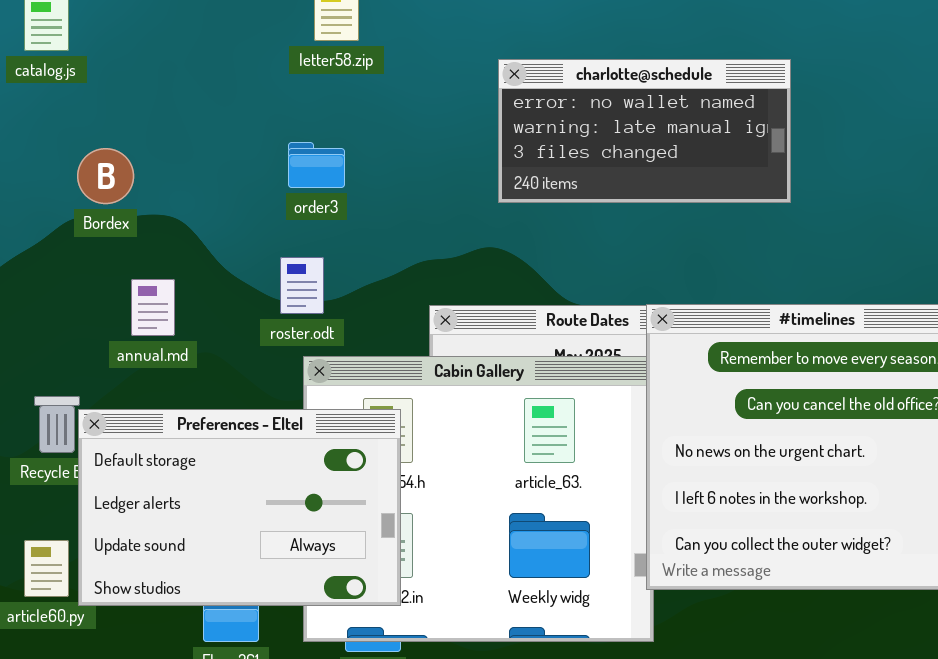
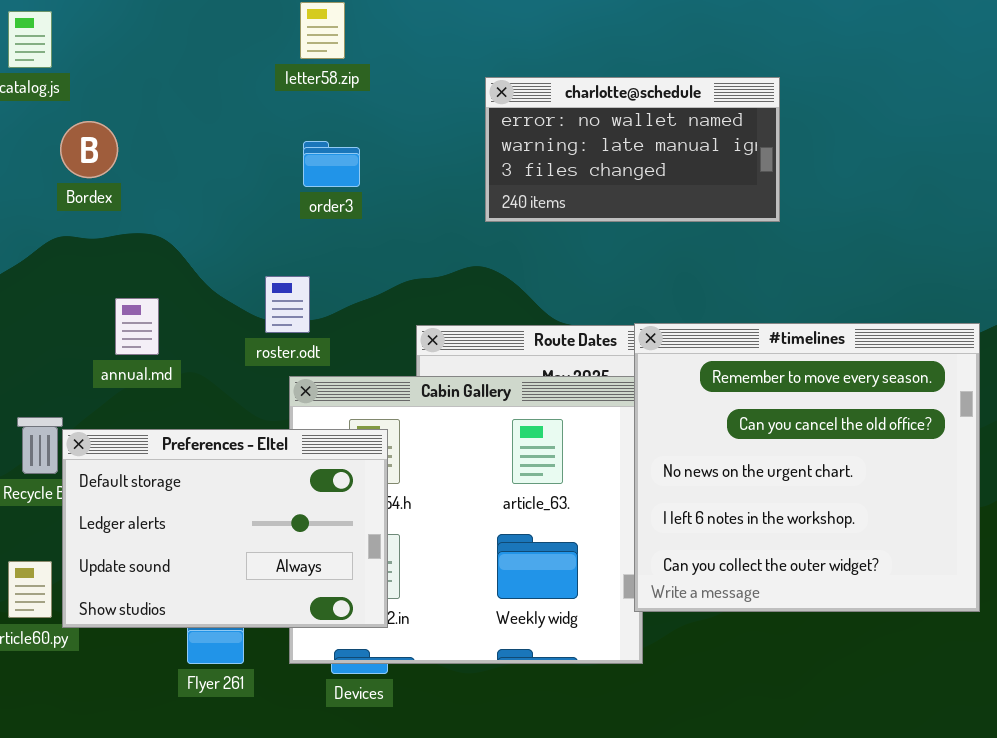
order3: [288,142,345,188] -> [303,141,360,187], moved
Bordex: [77,148,134,204] -> [60,121,118,178], moved

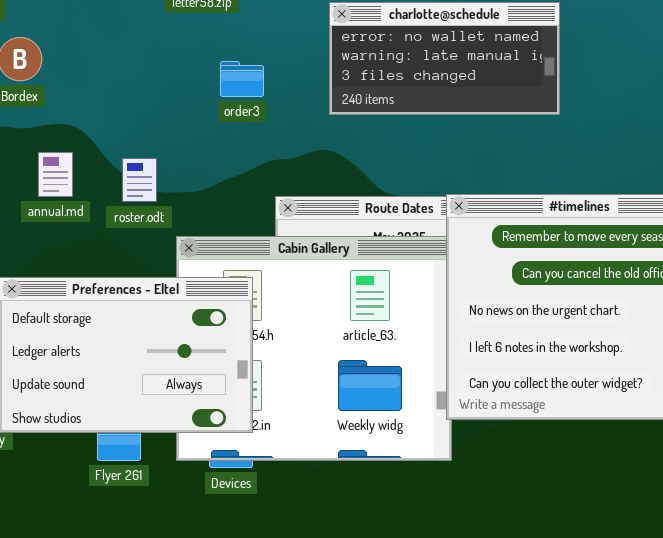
order3: [303,141,360,187] -> [220,61,264,97], moved
roster.odt: [265,276,310,333] -> [122,158,157,202], moved
annual.md: [115,298,159,355] -> [38,152,73,197], moved

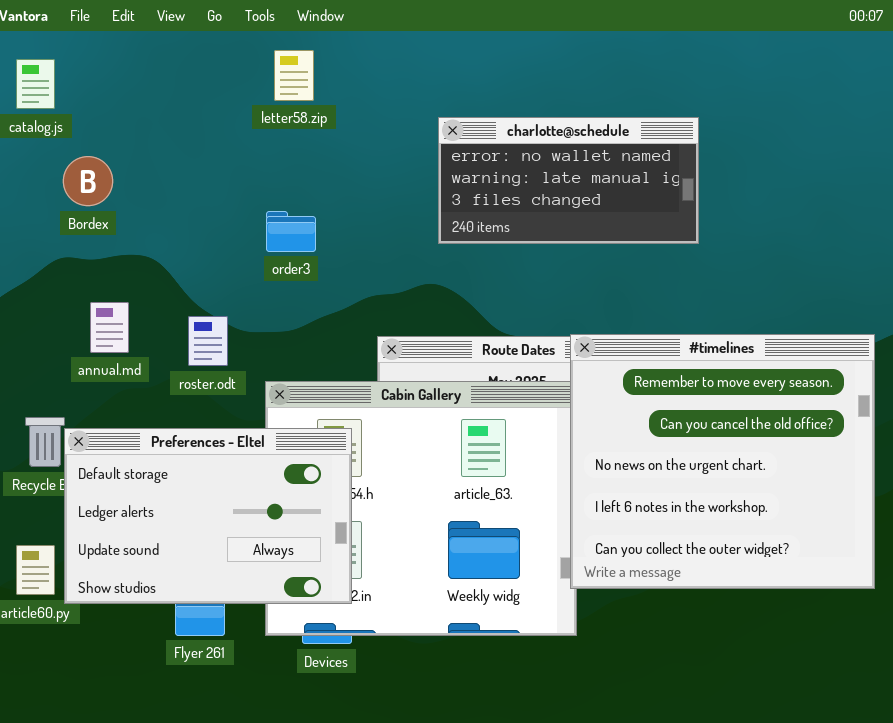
order3: [220,61,264,97] -> [266,211,316,252], moved
annual.md: [38,152,73,197] -> [90,302,129,353], moved
roster.odt: [122,158,157,202] -> [188,316,228,366], moved

